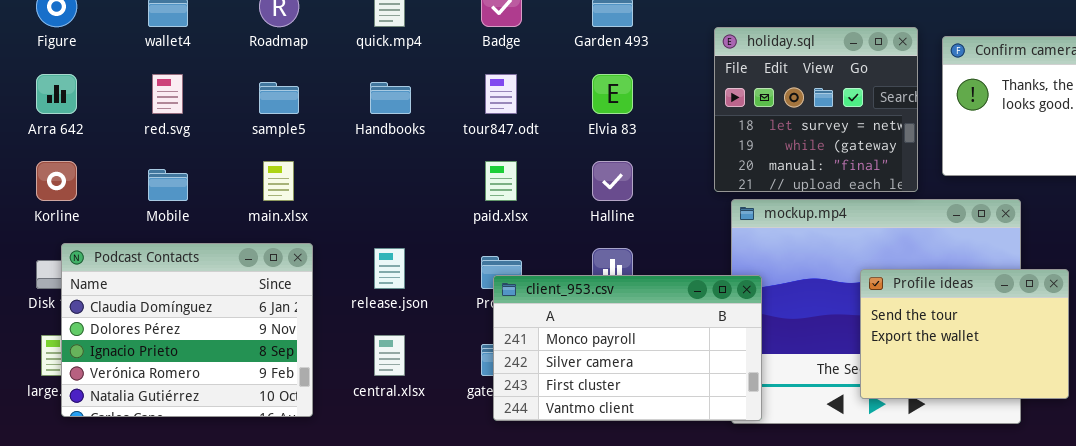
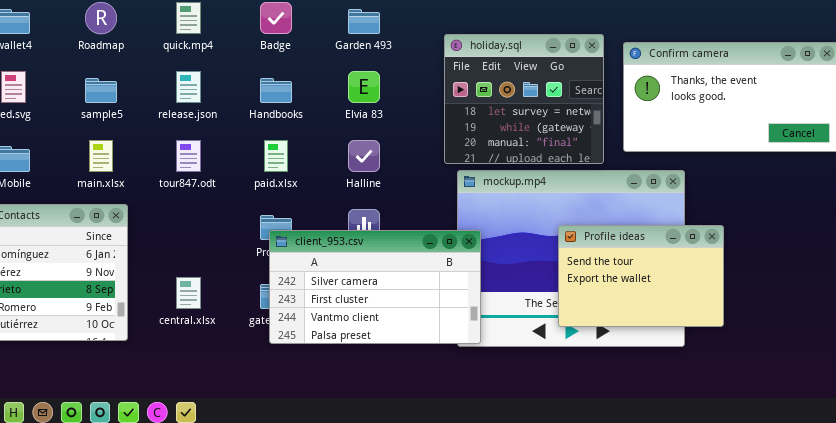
tour847.odt: [485,74,517,114] -> [176,140,201,172], moved
Handbooks: [370,82,411,114] -> [260,78,292,103], moved
release.json: [374,248,405,289] -> [176,71,201,103], moved
client_953.csv: [493,275,762,421] -> [269,230,481,344], scrolled down 1 row

